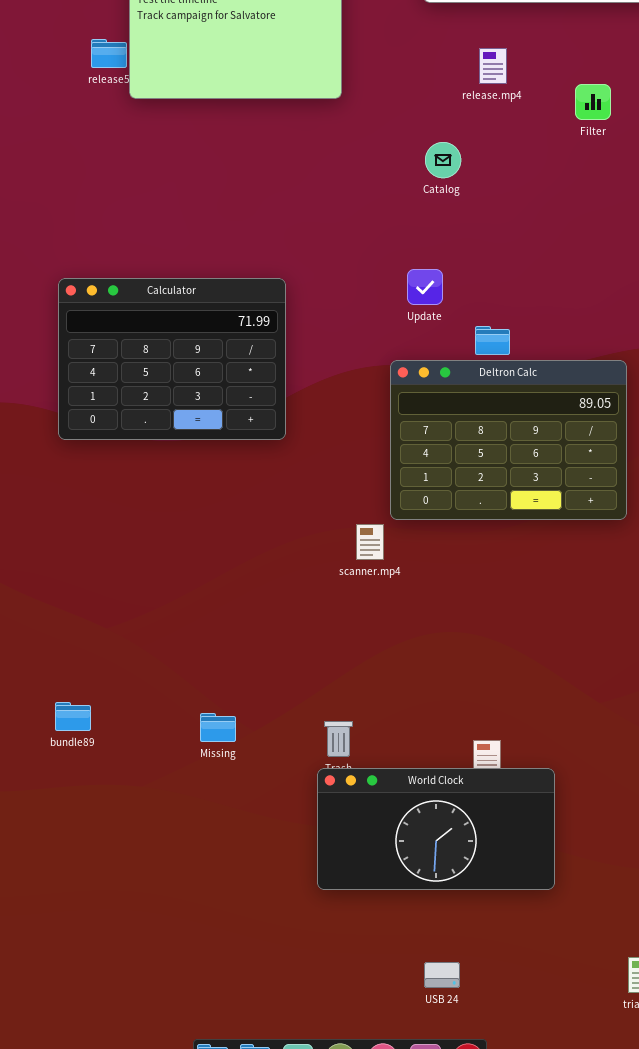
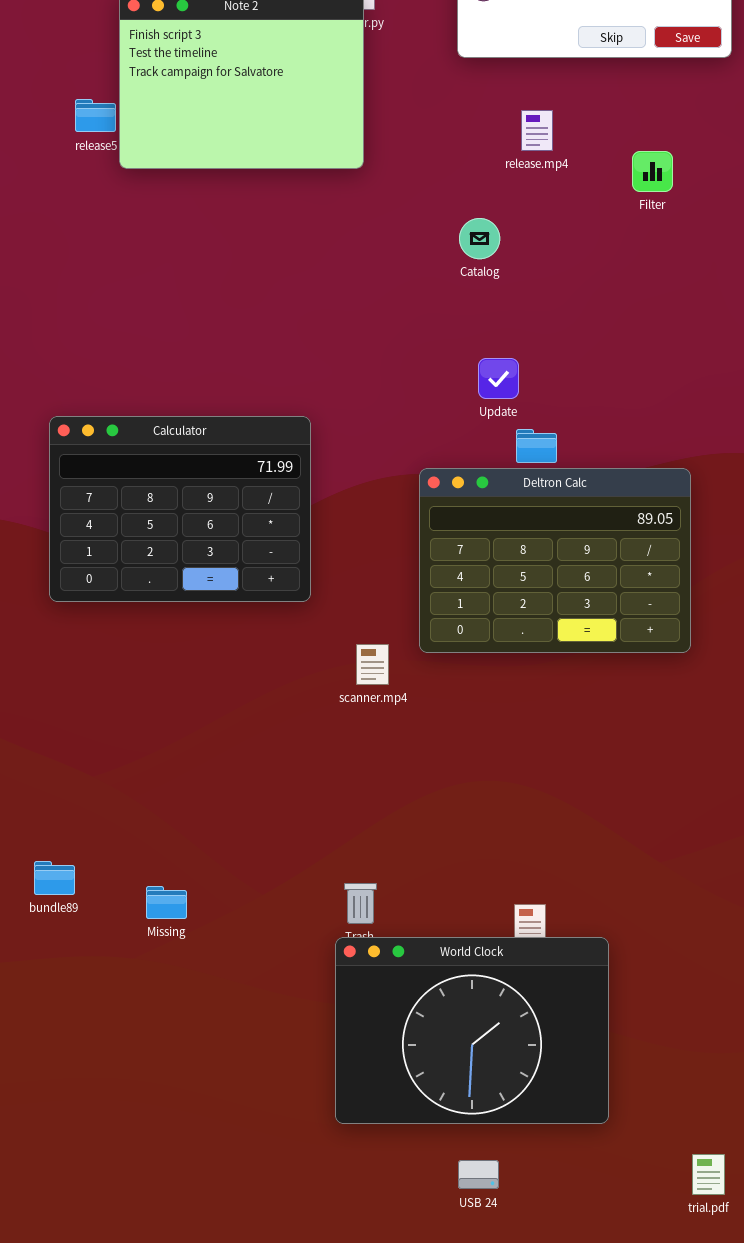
Update: [407,269,443,305] -> [478,358,519,399], moved
Calculator: [58,278,286,440] -> [49,416,311,602], moved
scanner.mp4: [356,524,384,560] -> [356,644,389,685], moved
Missing: [200,713,236,742] -> [146,886,187,919], moved
World Clock: [317,768,555,890] -> [335,937,609,1124], resized

